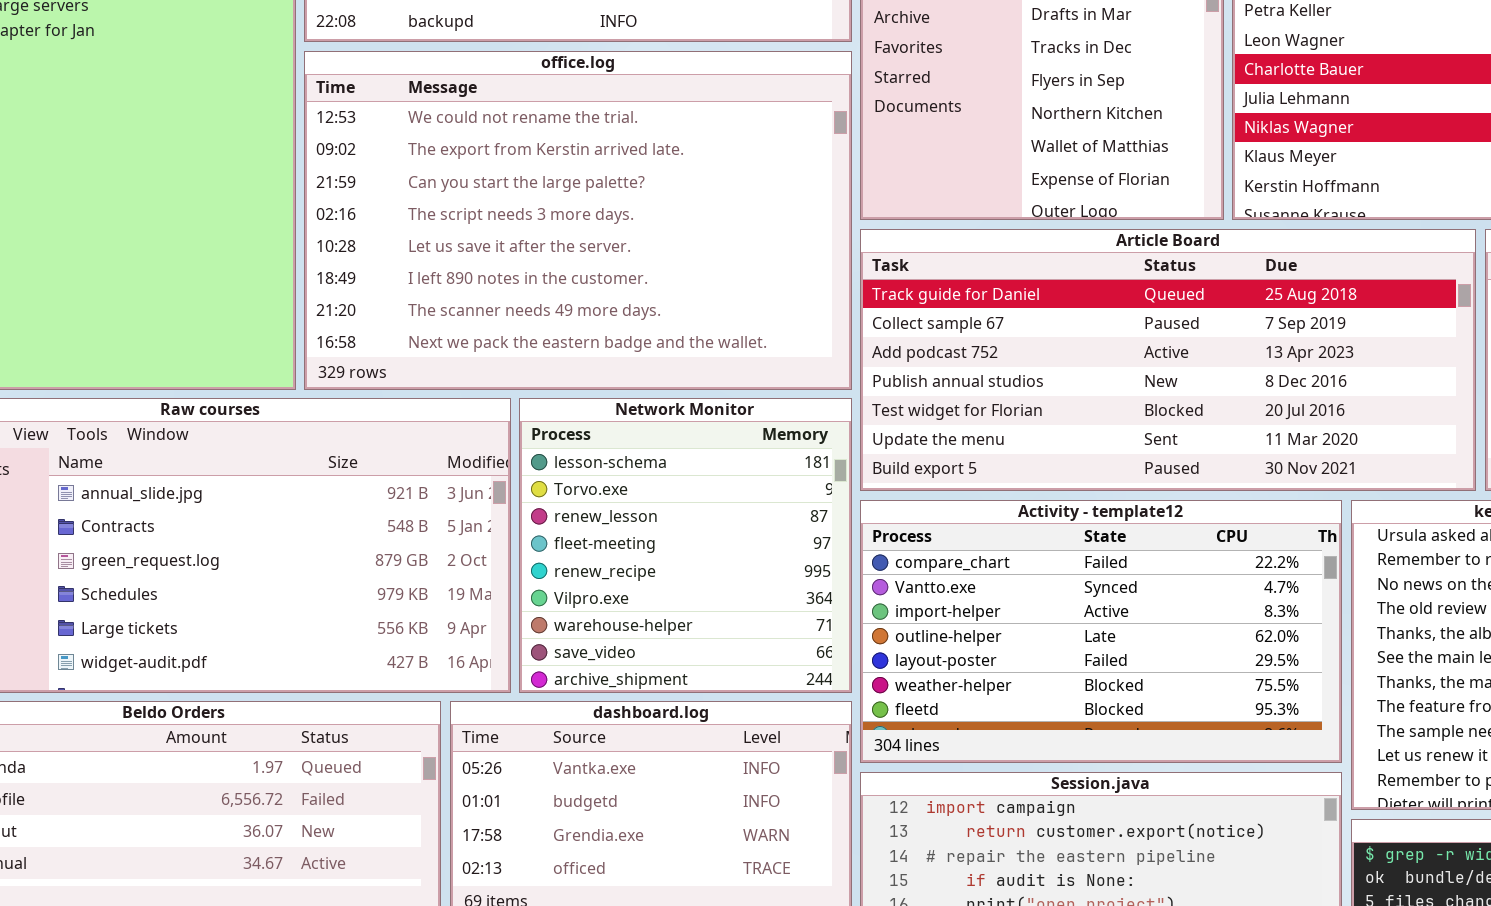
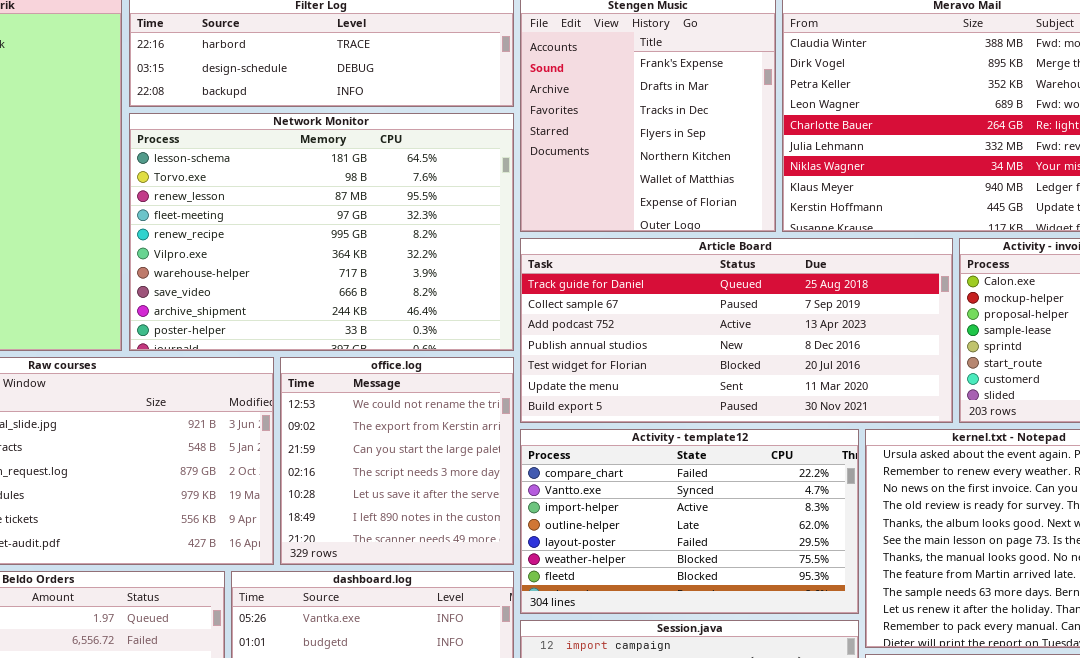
office.log: [304,51,852,390] -> [280,357,514,565], moved, resized
Network Monitor: [519,398,852,693] -> [129,113,514,351], moved, resized

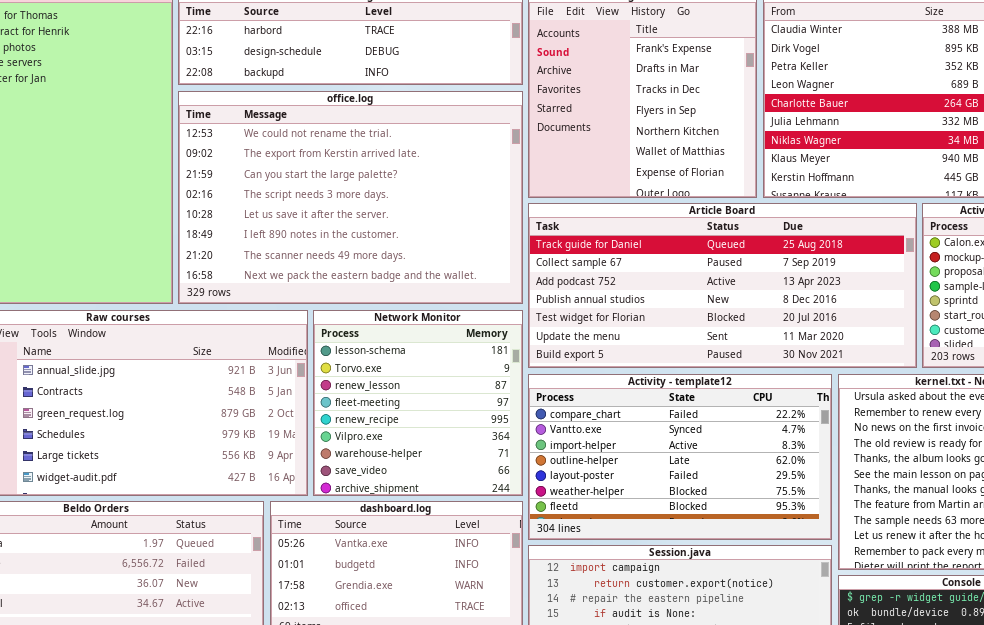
Network Monitor: [129,113,514,351] -> [313,310,523,496], moved, resized
office.log: [280,357,514,565] -> [178,91,523,304], moved, resized

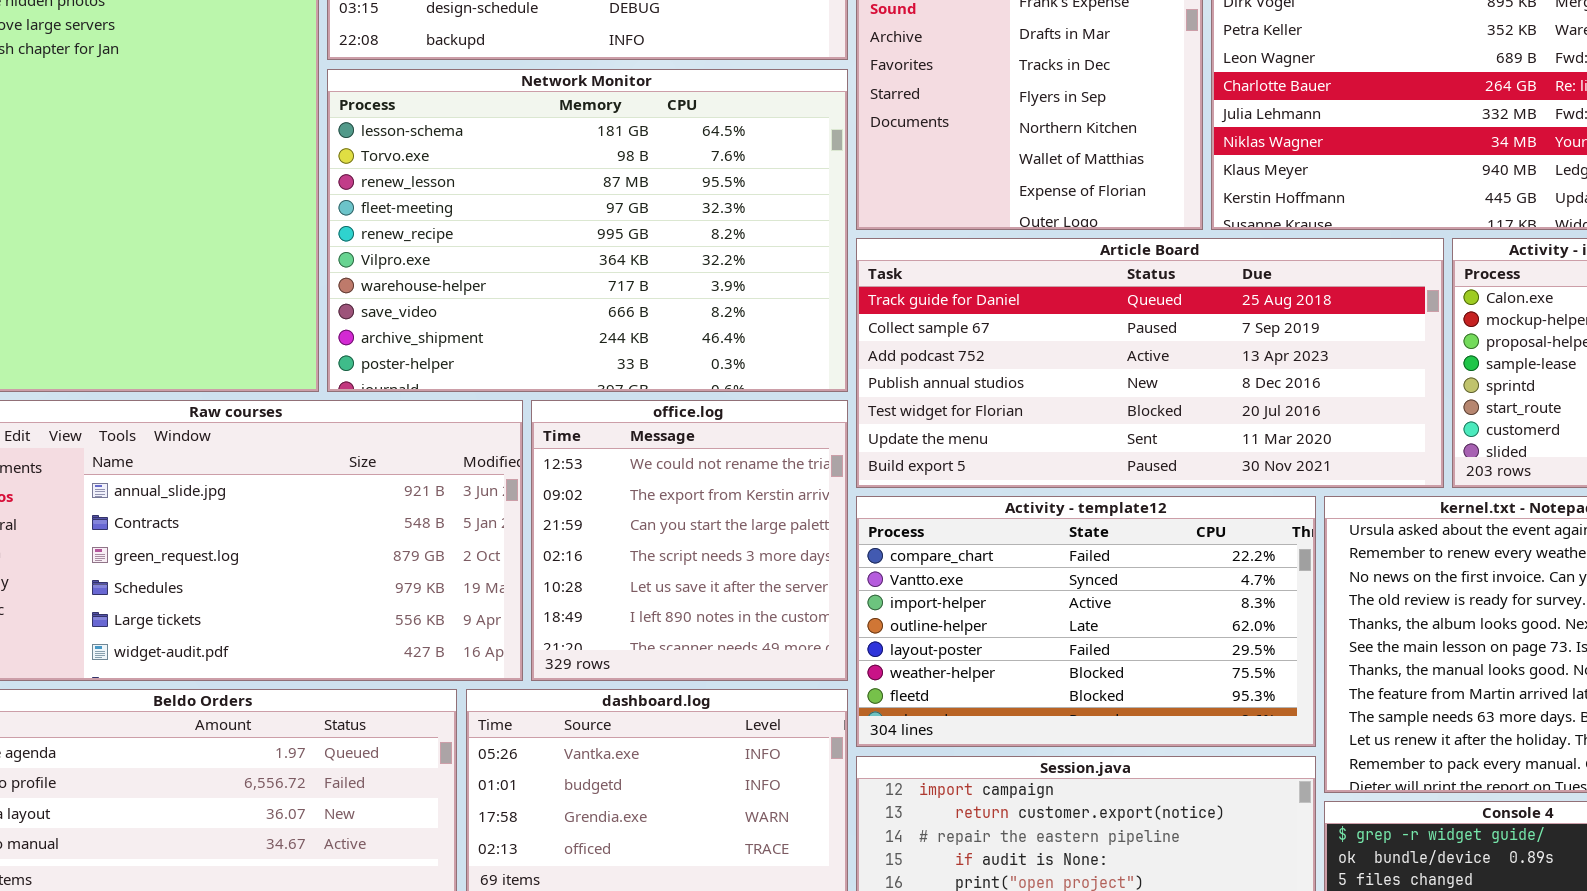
office.log: [178,91,523,304] -> [531,400,848,681], moved, resized
Network Monitor: [313,310,523,496] -> [327,69,848,392], moved, resized

